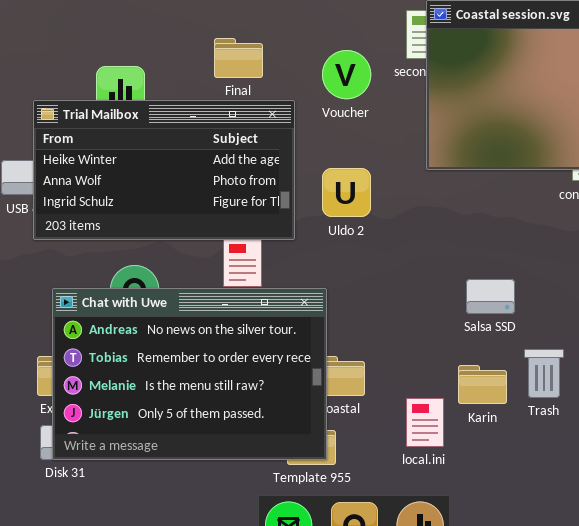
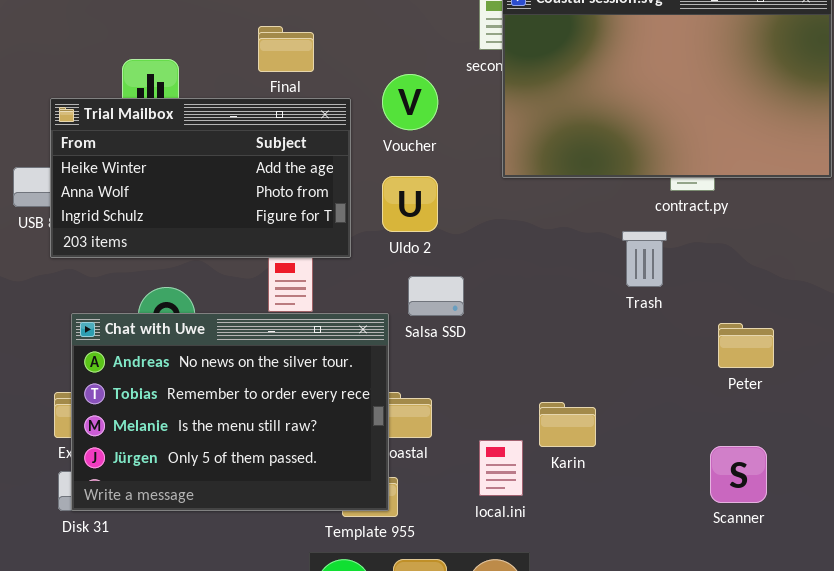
Voucher: [322,50,371,99] -> [382,74,438,130], moved
Salsa SSD: [466,279,515,314] -> [408,276,464,316], moved
Trash: [524,349,564,398] -> [622,231,667,287], moved

